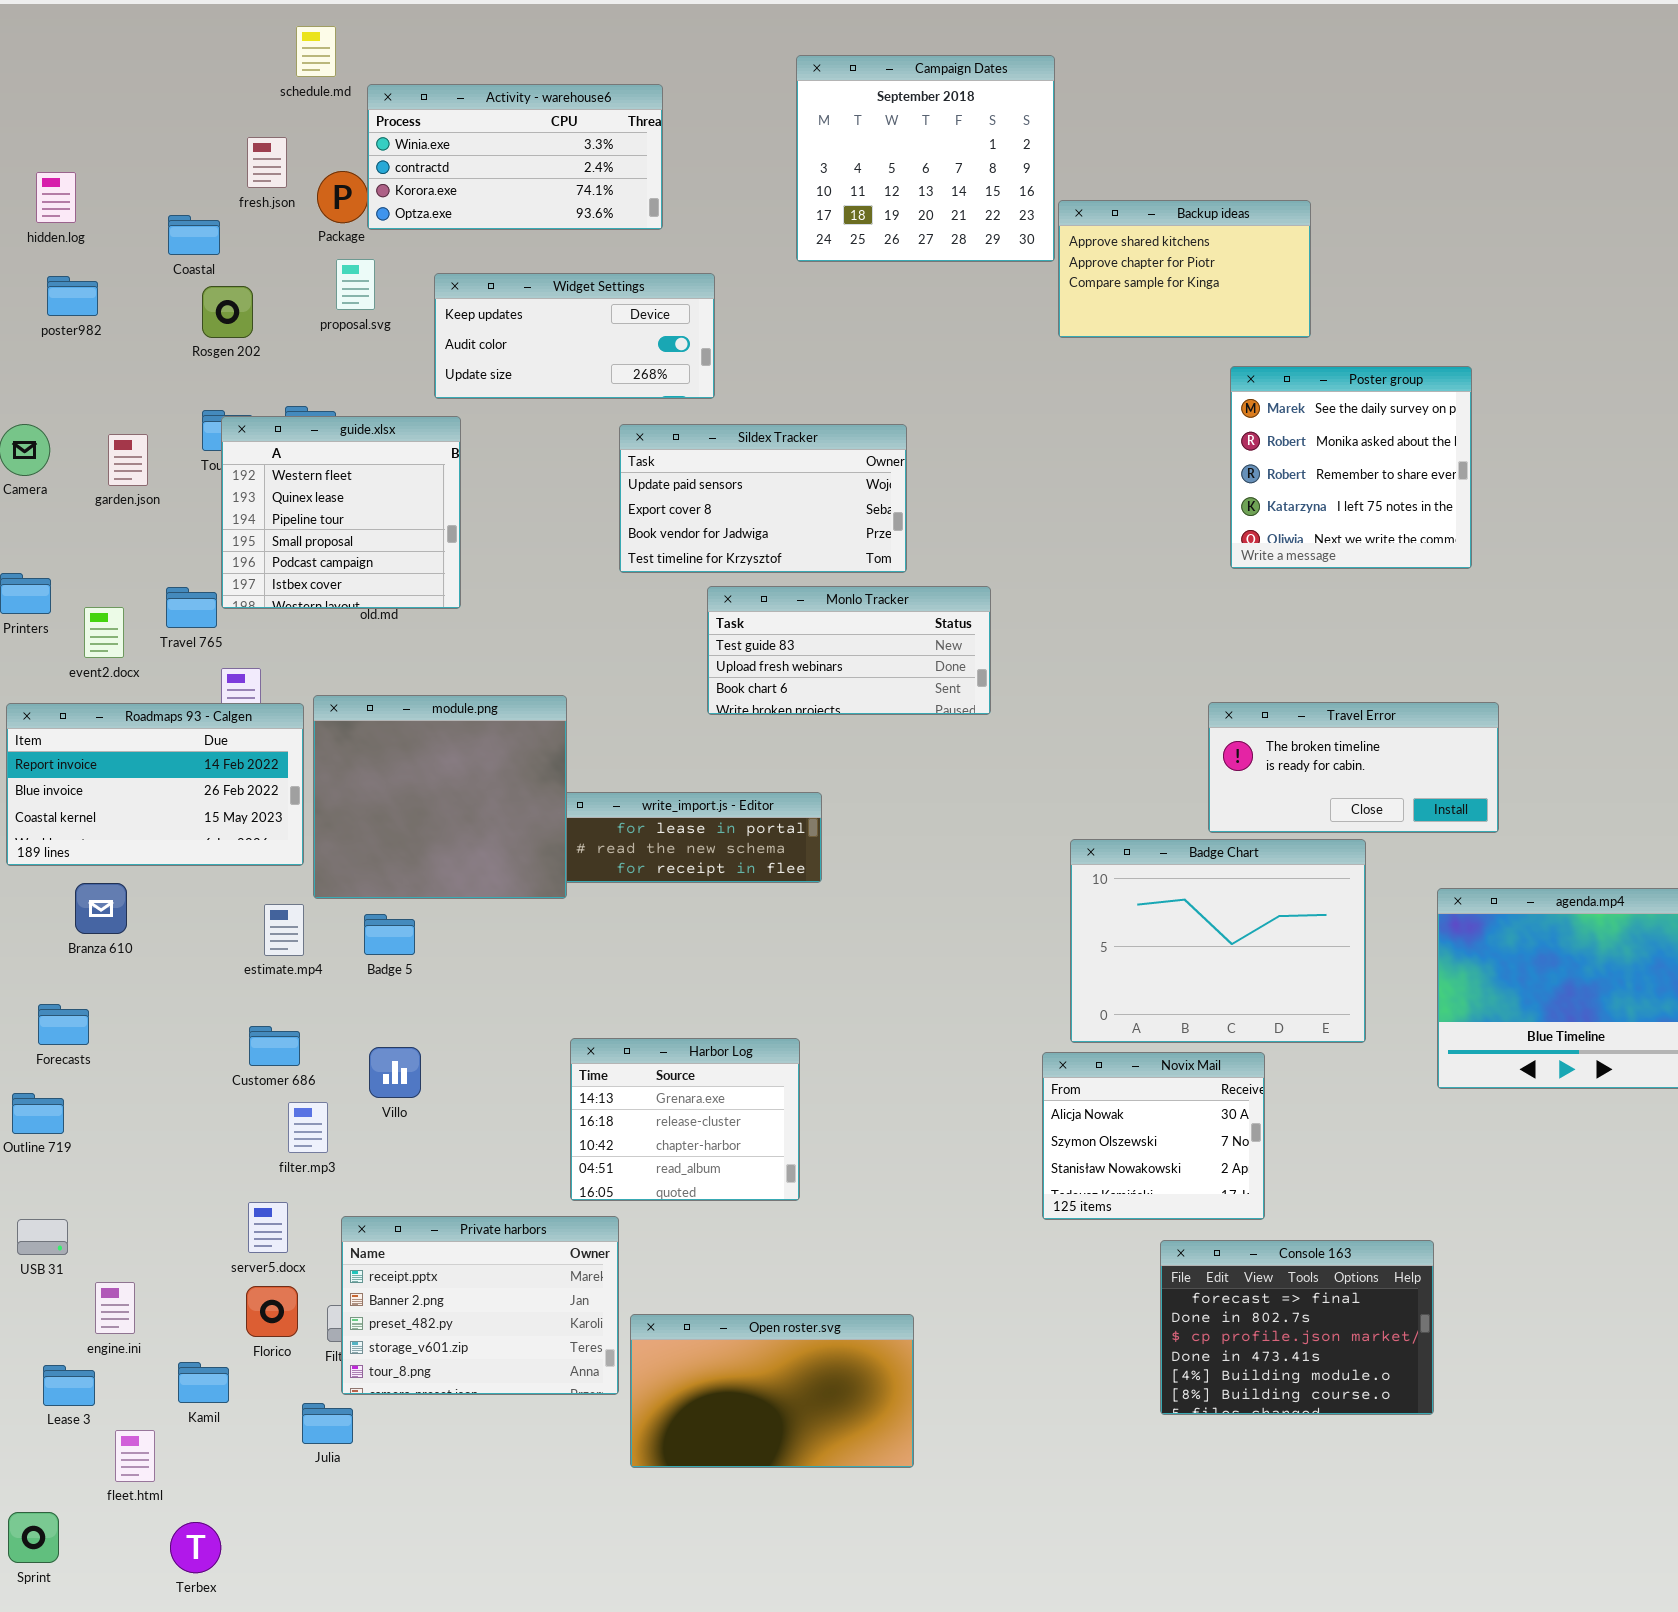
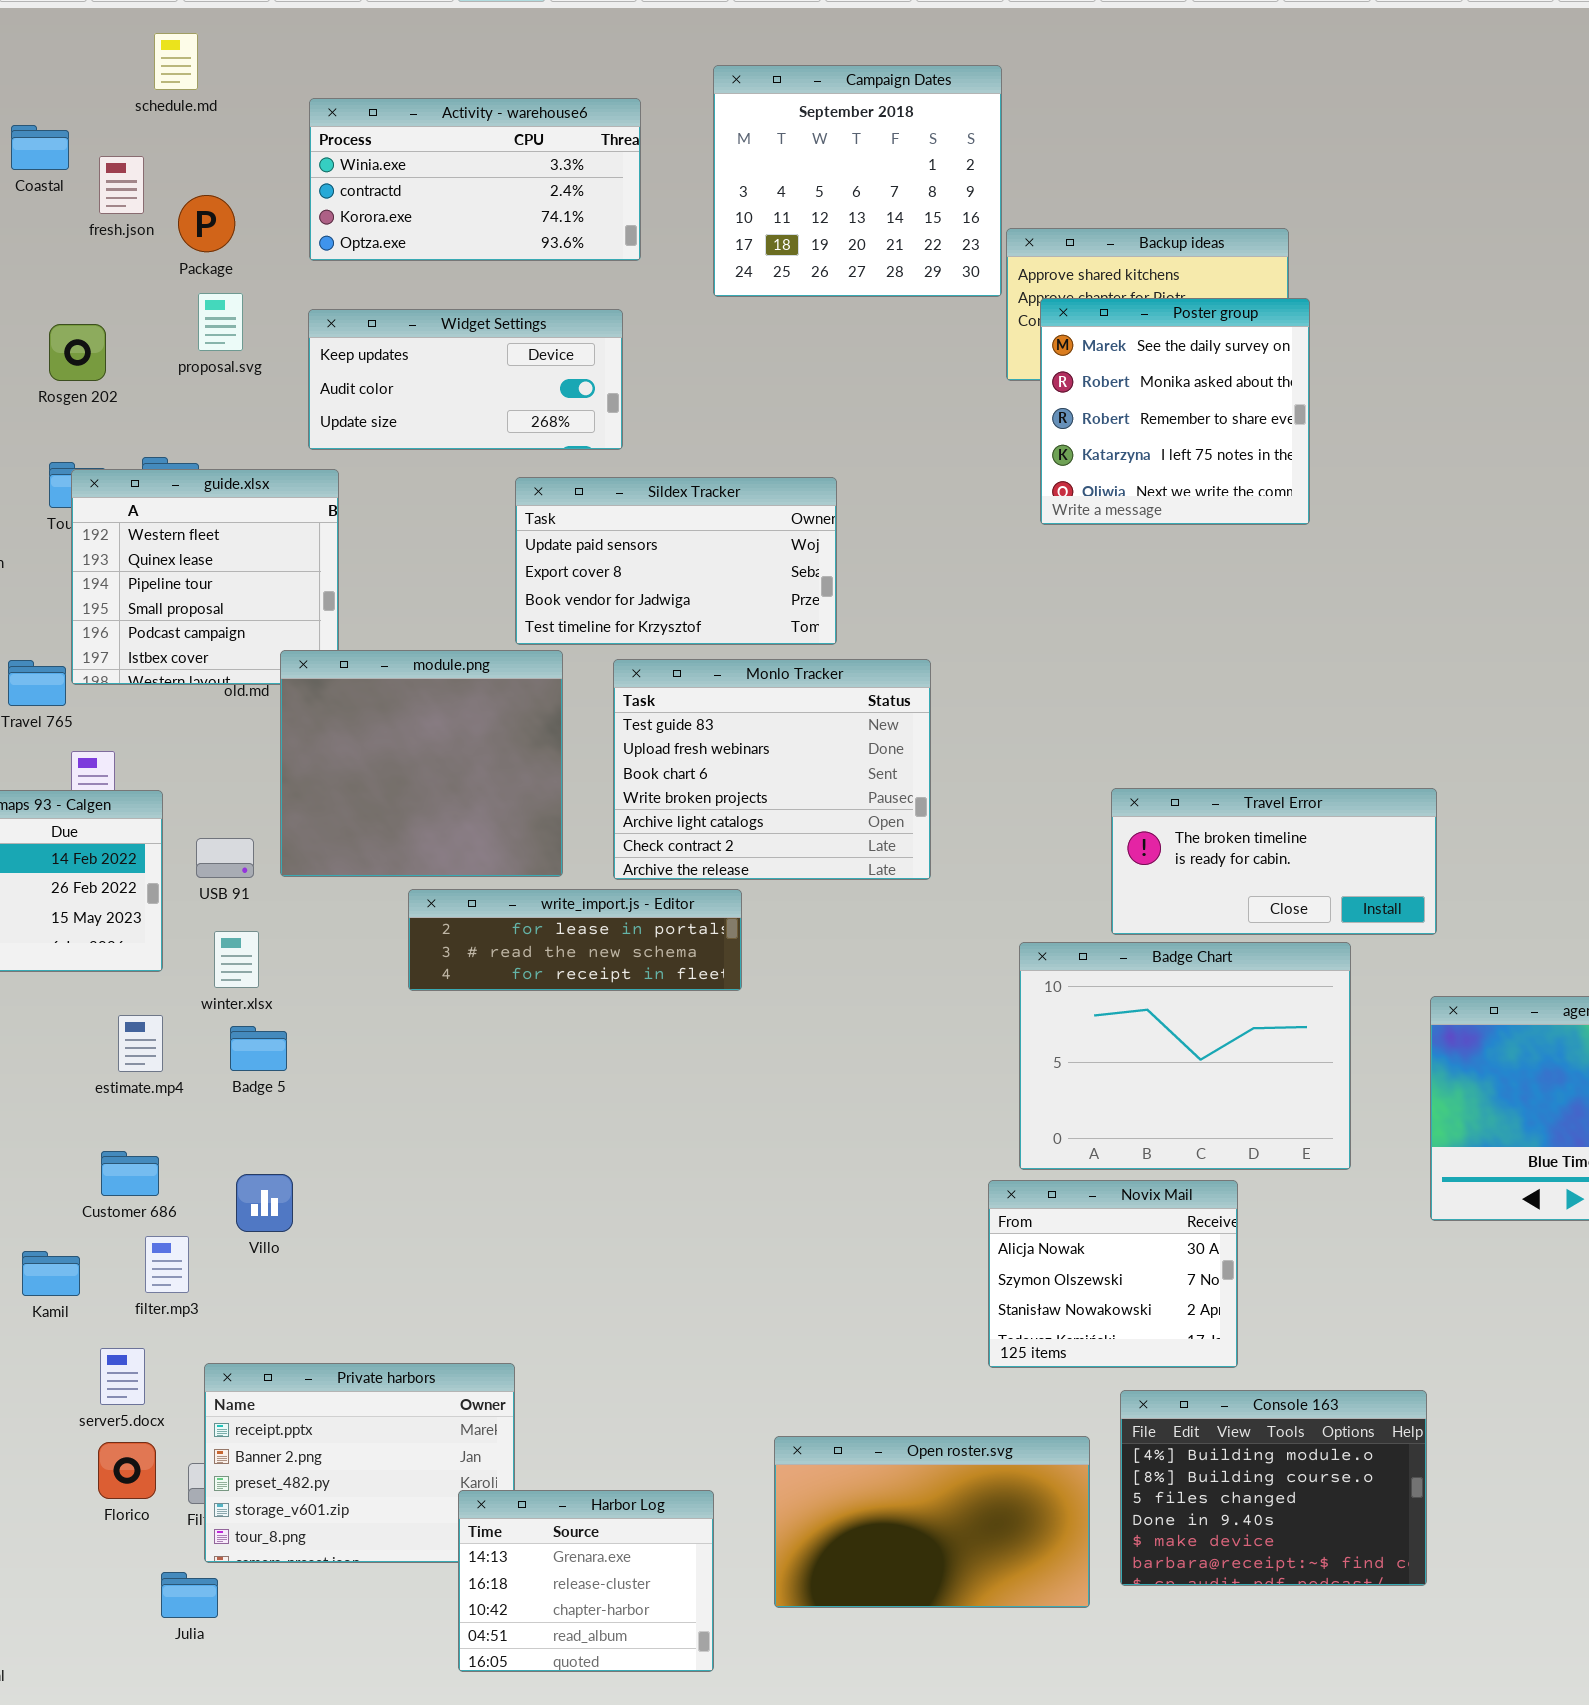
Activity - warehouse6: [367,84,663,230] -> [309,98,641,261], moved
Coastal: [168,215,220,255] -> [11,125,69,170], moved
Poster group: [1230,366,1472,569] -> [1040,298,1310,525], moved
Monlo Tracker: [707,586,991,715] -> [613,659,931,880], resized
module.png: [313,695,567,899] -> [280,650,563,877], moved
Travel Error: [1208,702,1499,833] -> [1111,788,1437,935], moved
Harbor Log: [570,1038,800,1201] -> [458,1490,714,1672], moved
Console 163: [1160,1240,1434,1415] -> [1120,1390,1427,1586], scrolled down 4 rows
Open roster.svg: [630,1314,914,1468] -> [774,1436,1090,1608], moved
Kamil: [178,1362,229,1403] -> [22,1251,80,1296], moved

